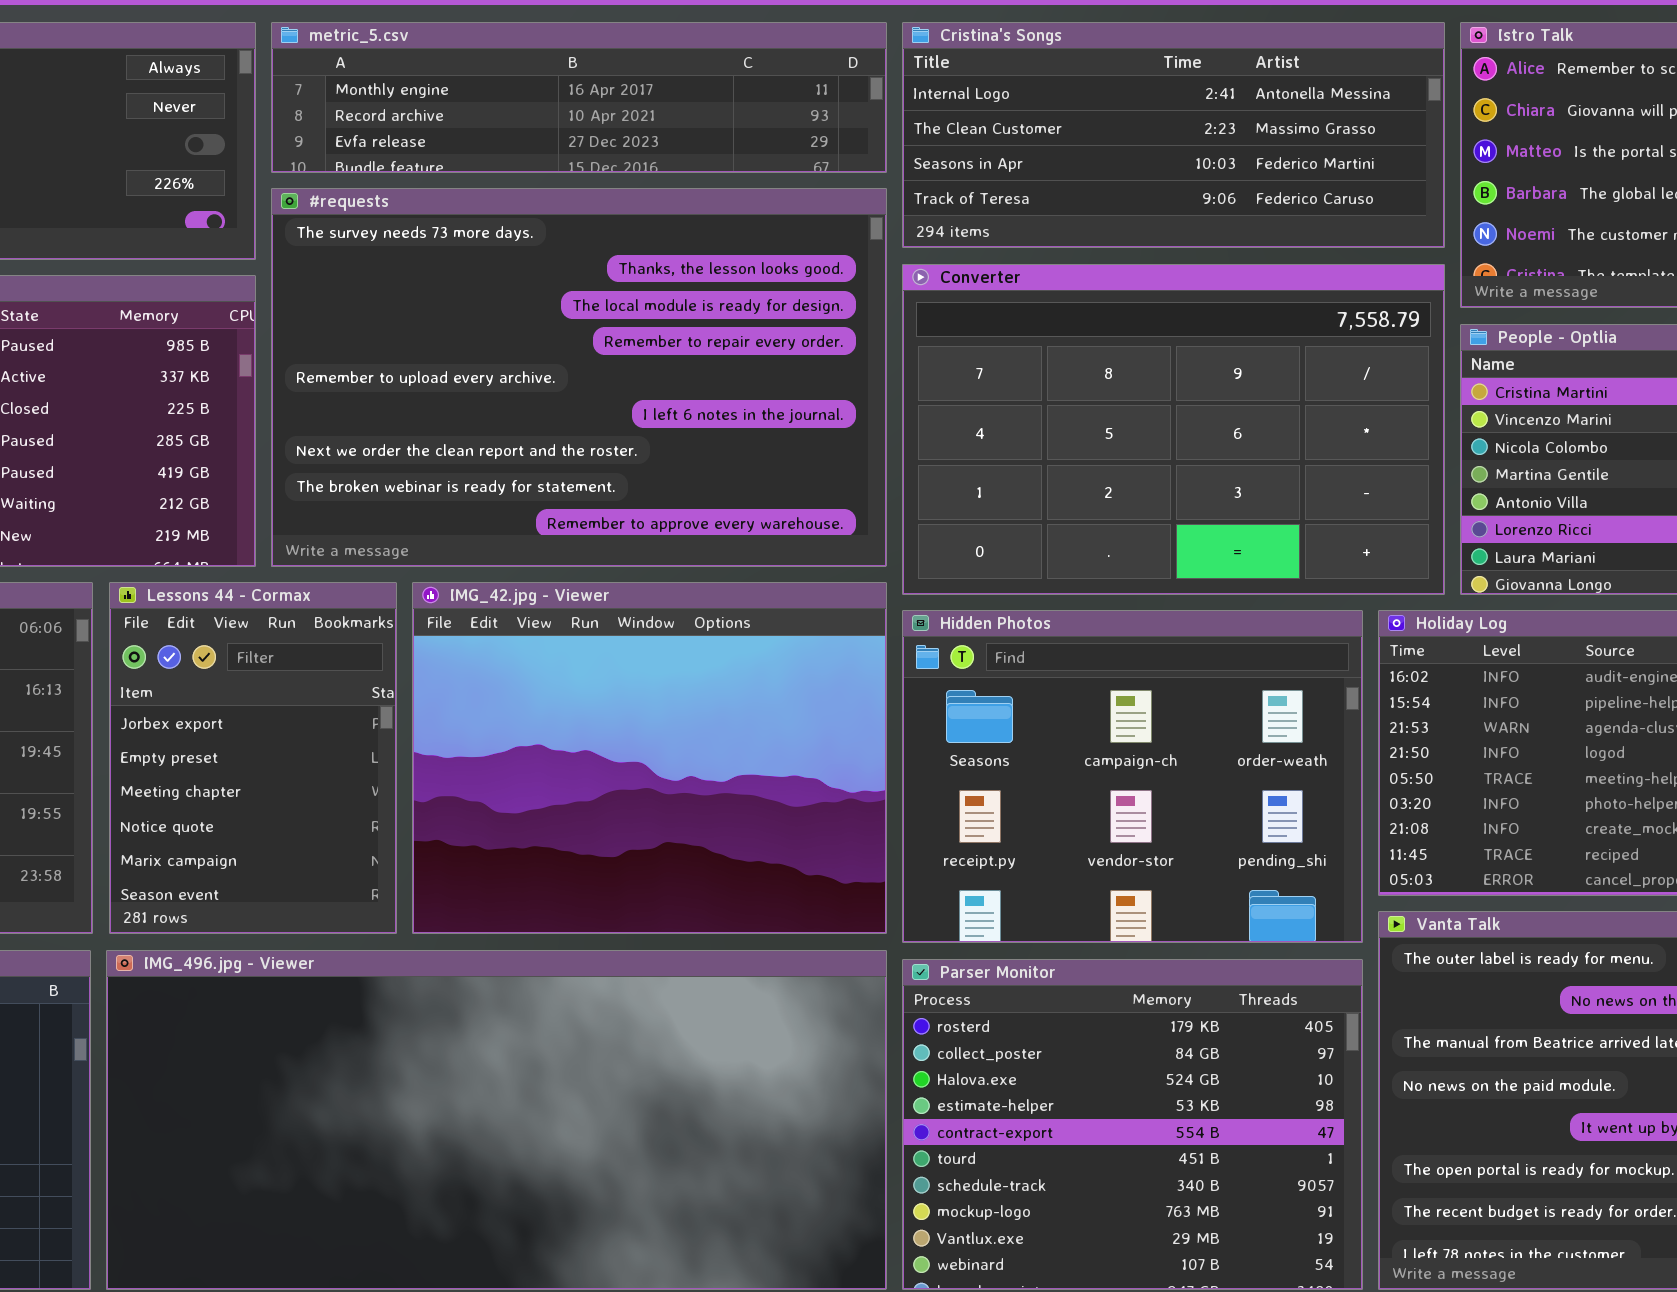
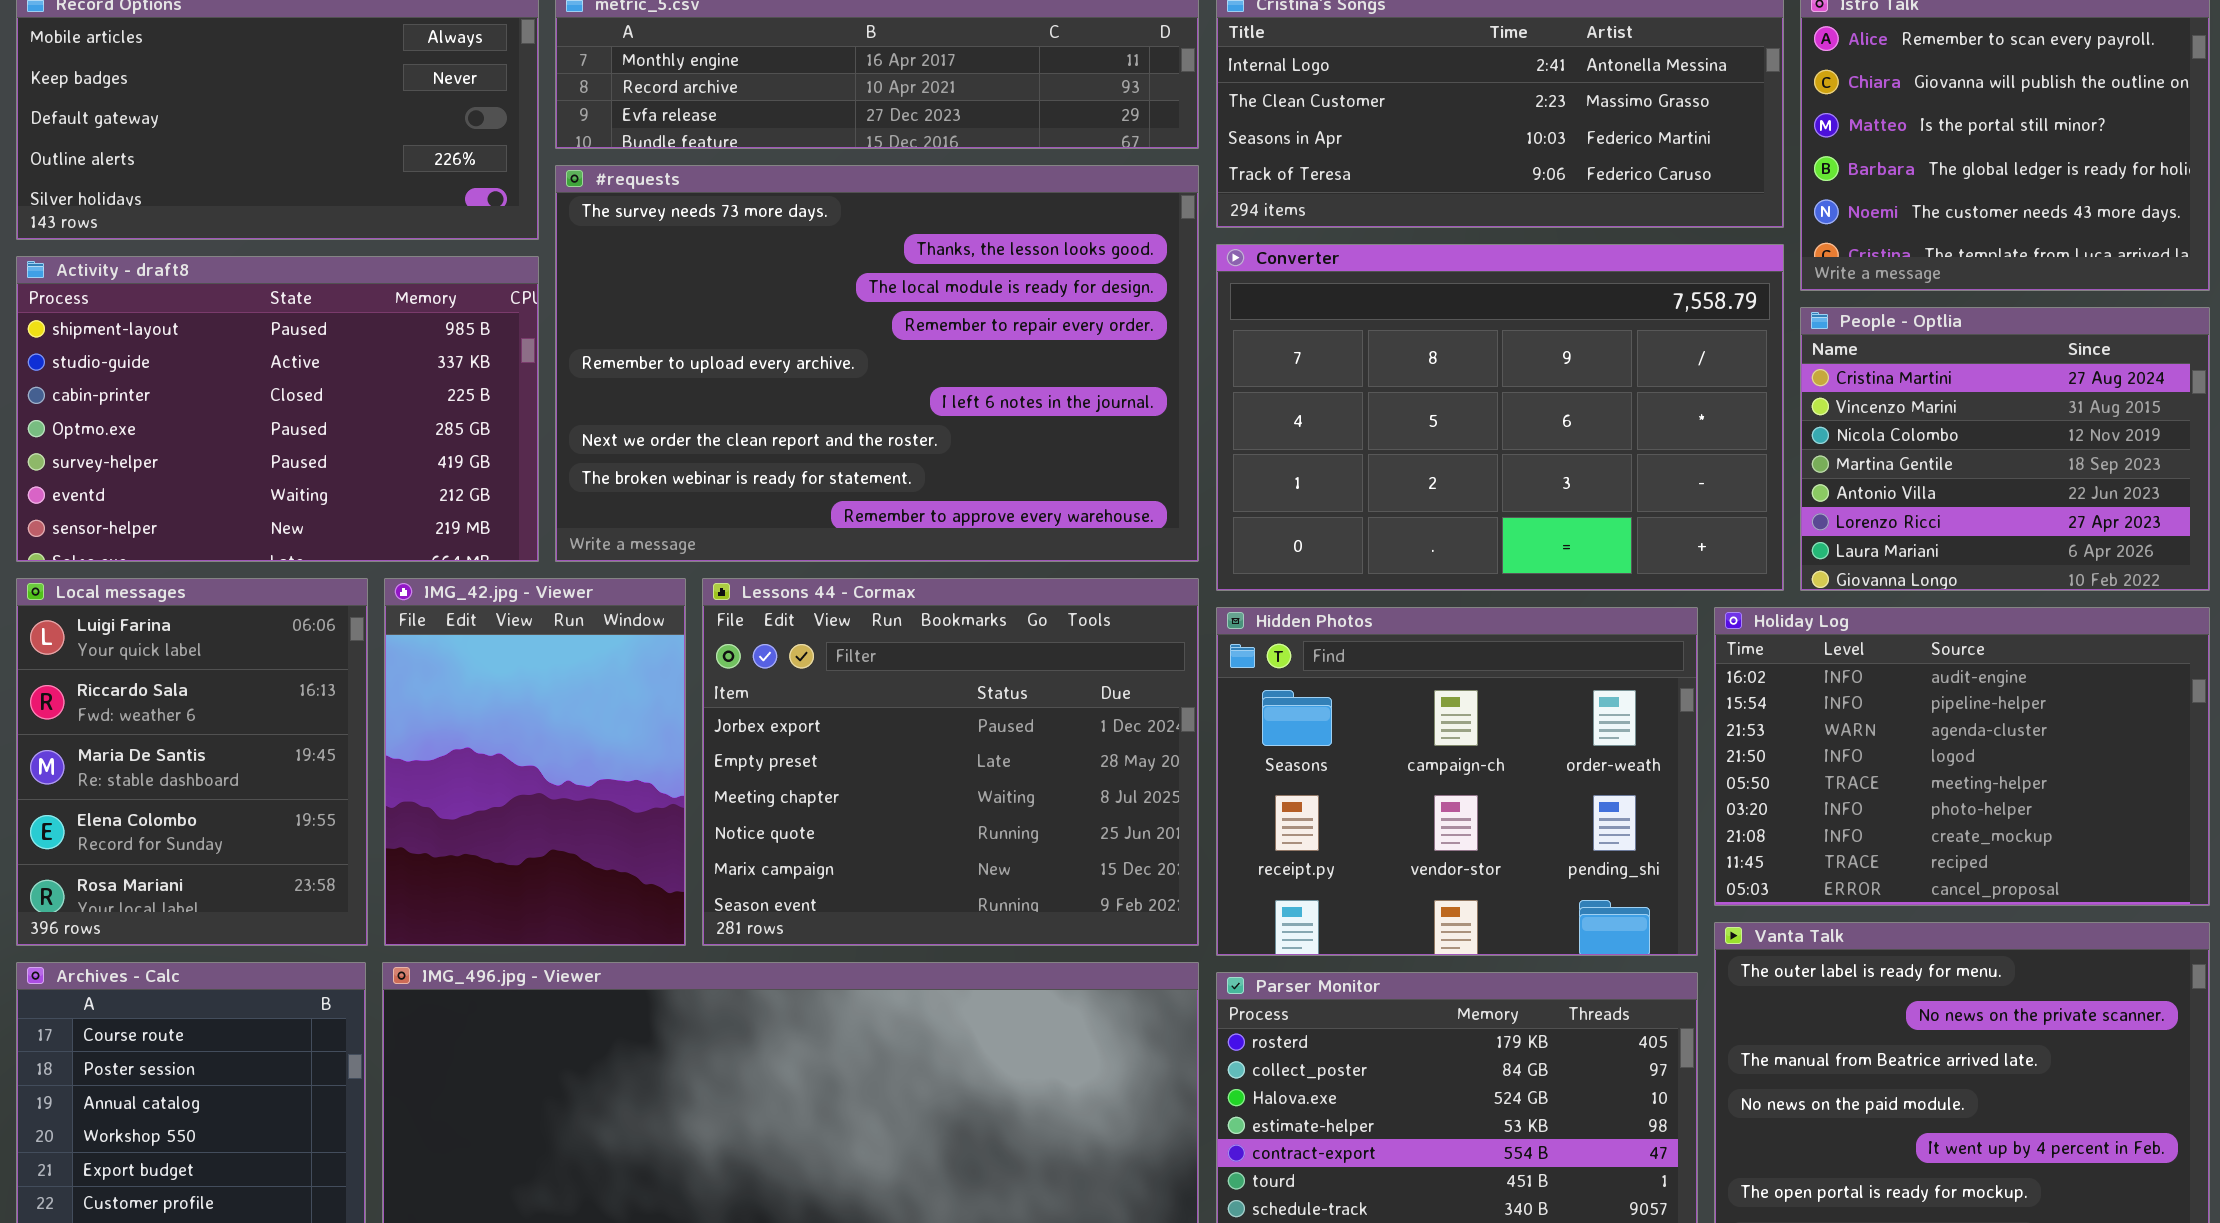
Lessons 44 - Cormax: [109,582,397,934] -> [702,578,1199,946], moved, resized
IMG_42.jpg - Viewer: [412,582,887,934] -> [384,578,686,946], moved, resized

